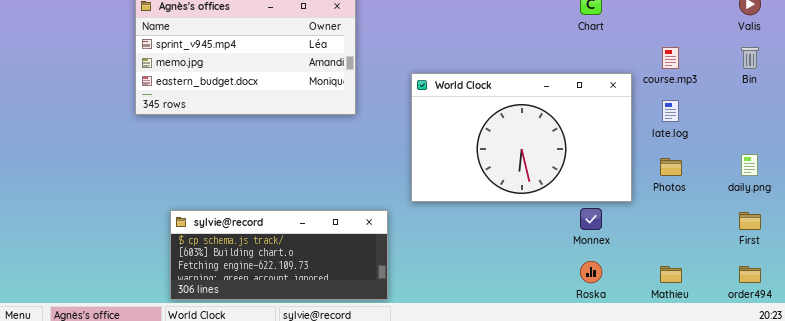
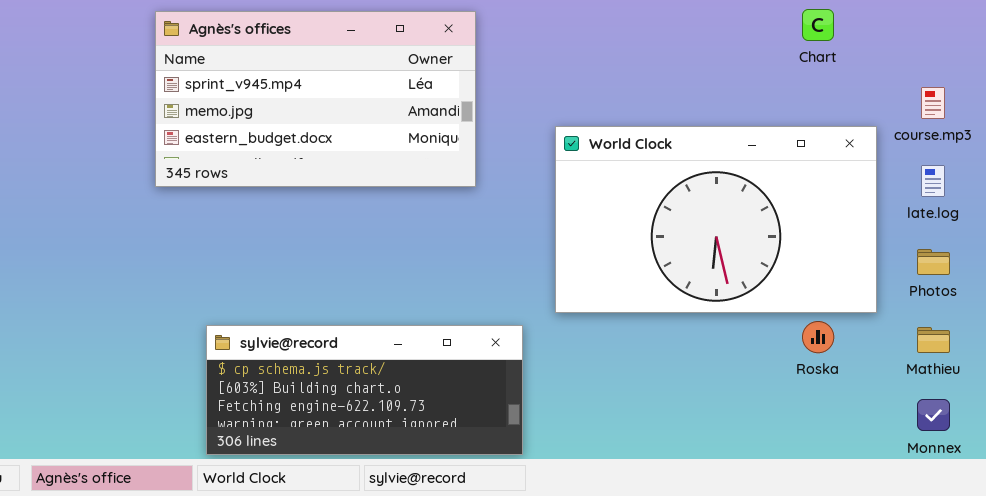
Monnex: [580,208,602,230] -> [917,399,950,431], moved
Roska: [580,261,602,283] -> [802,321,834,353], moved
Mathieu: [660,266,682,283] -> [917,327,950,353], moved

